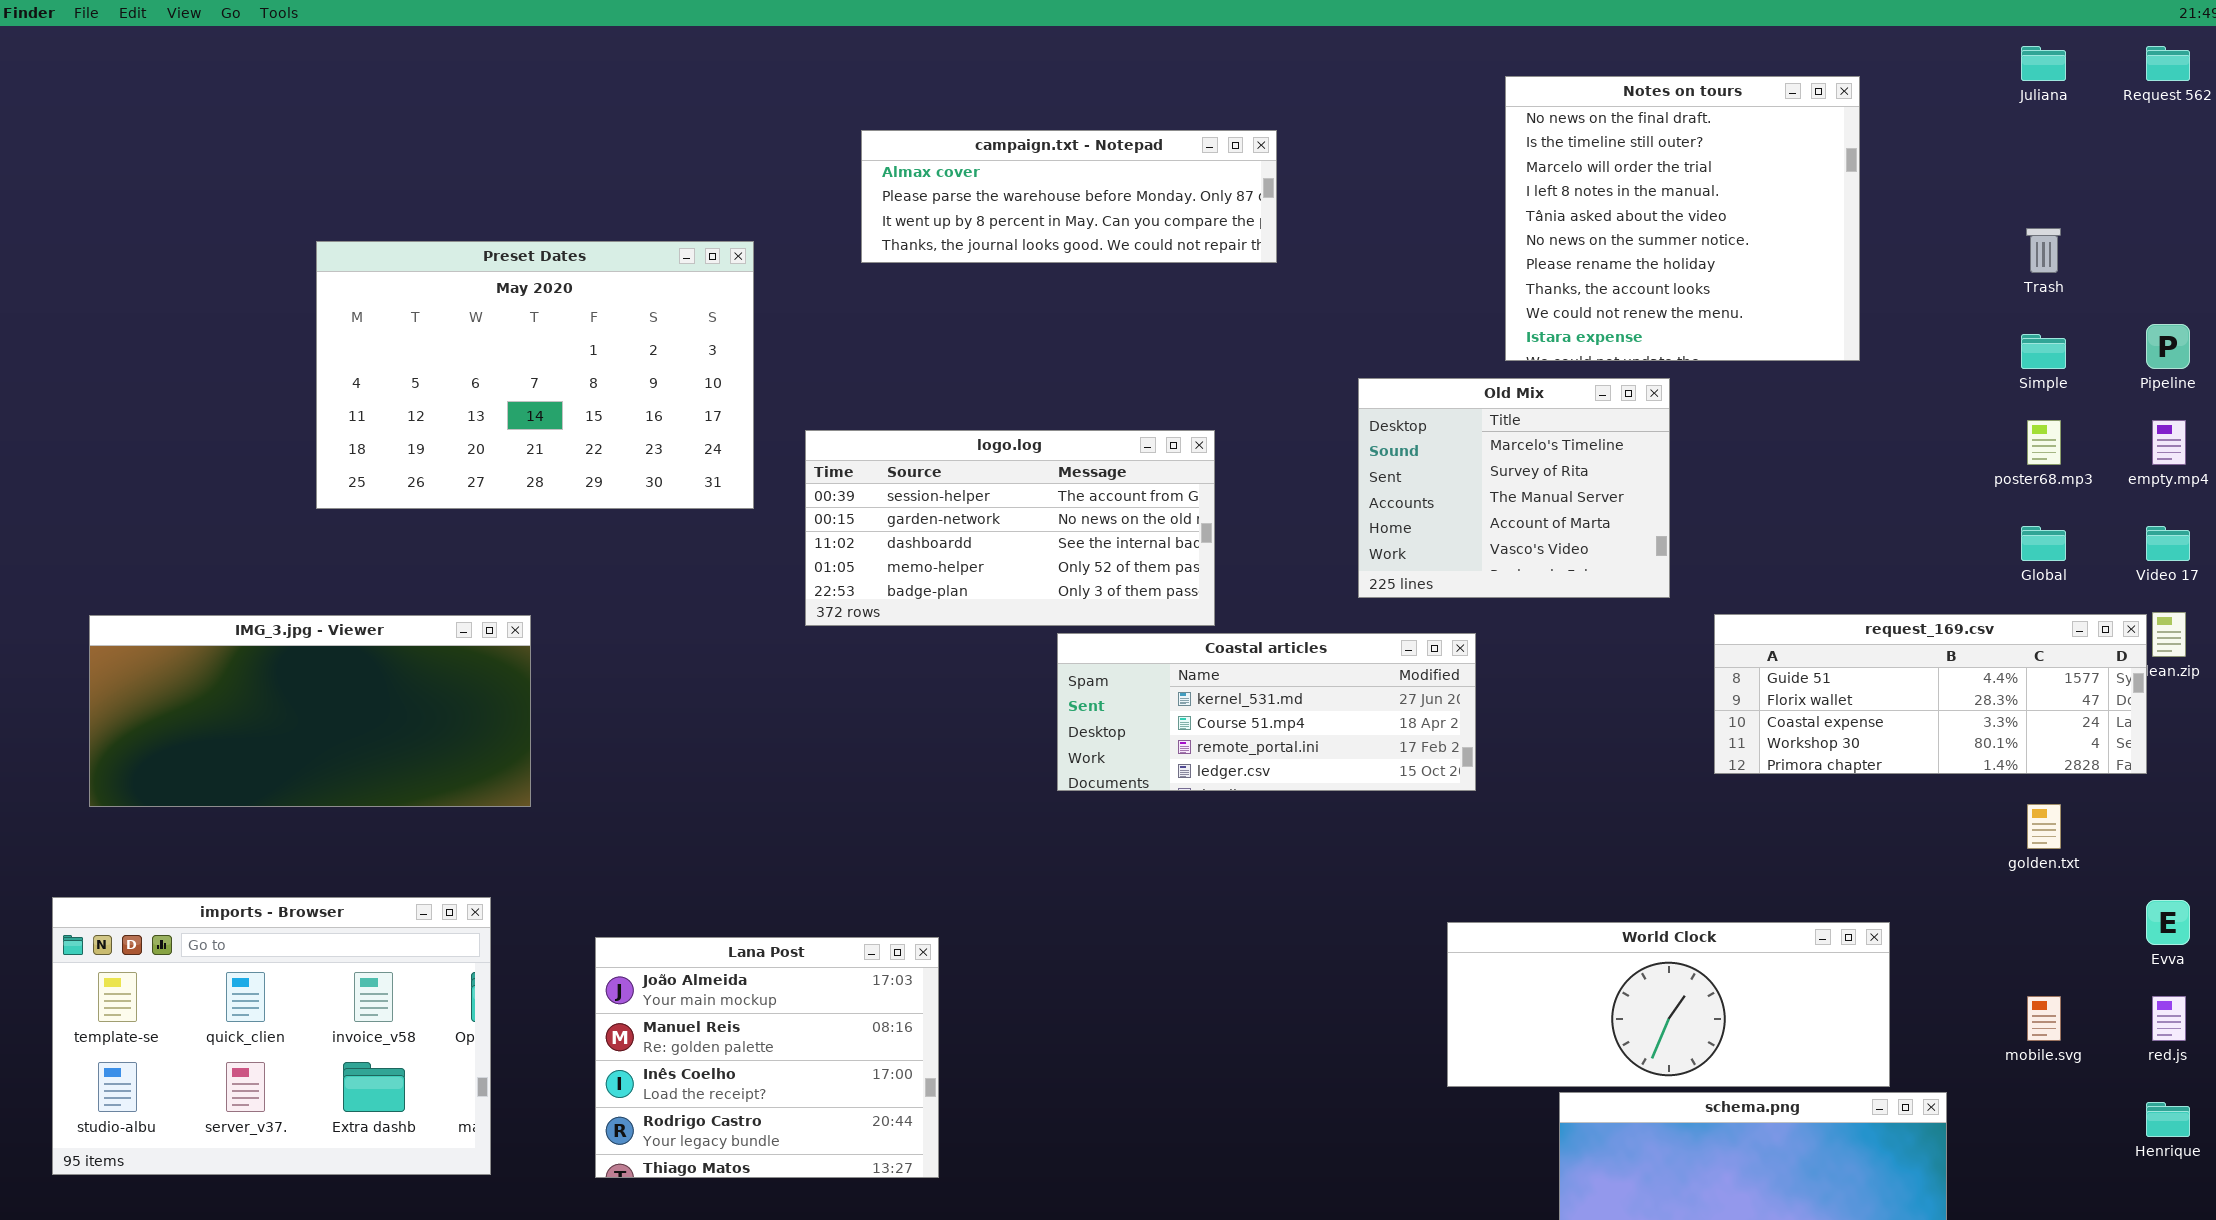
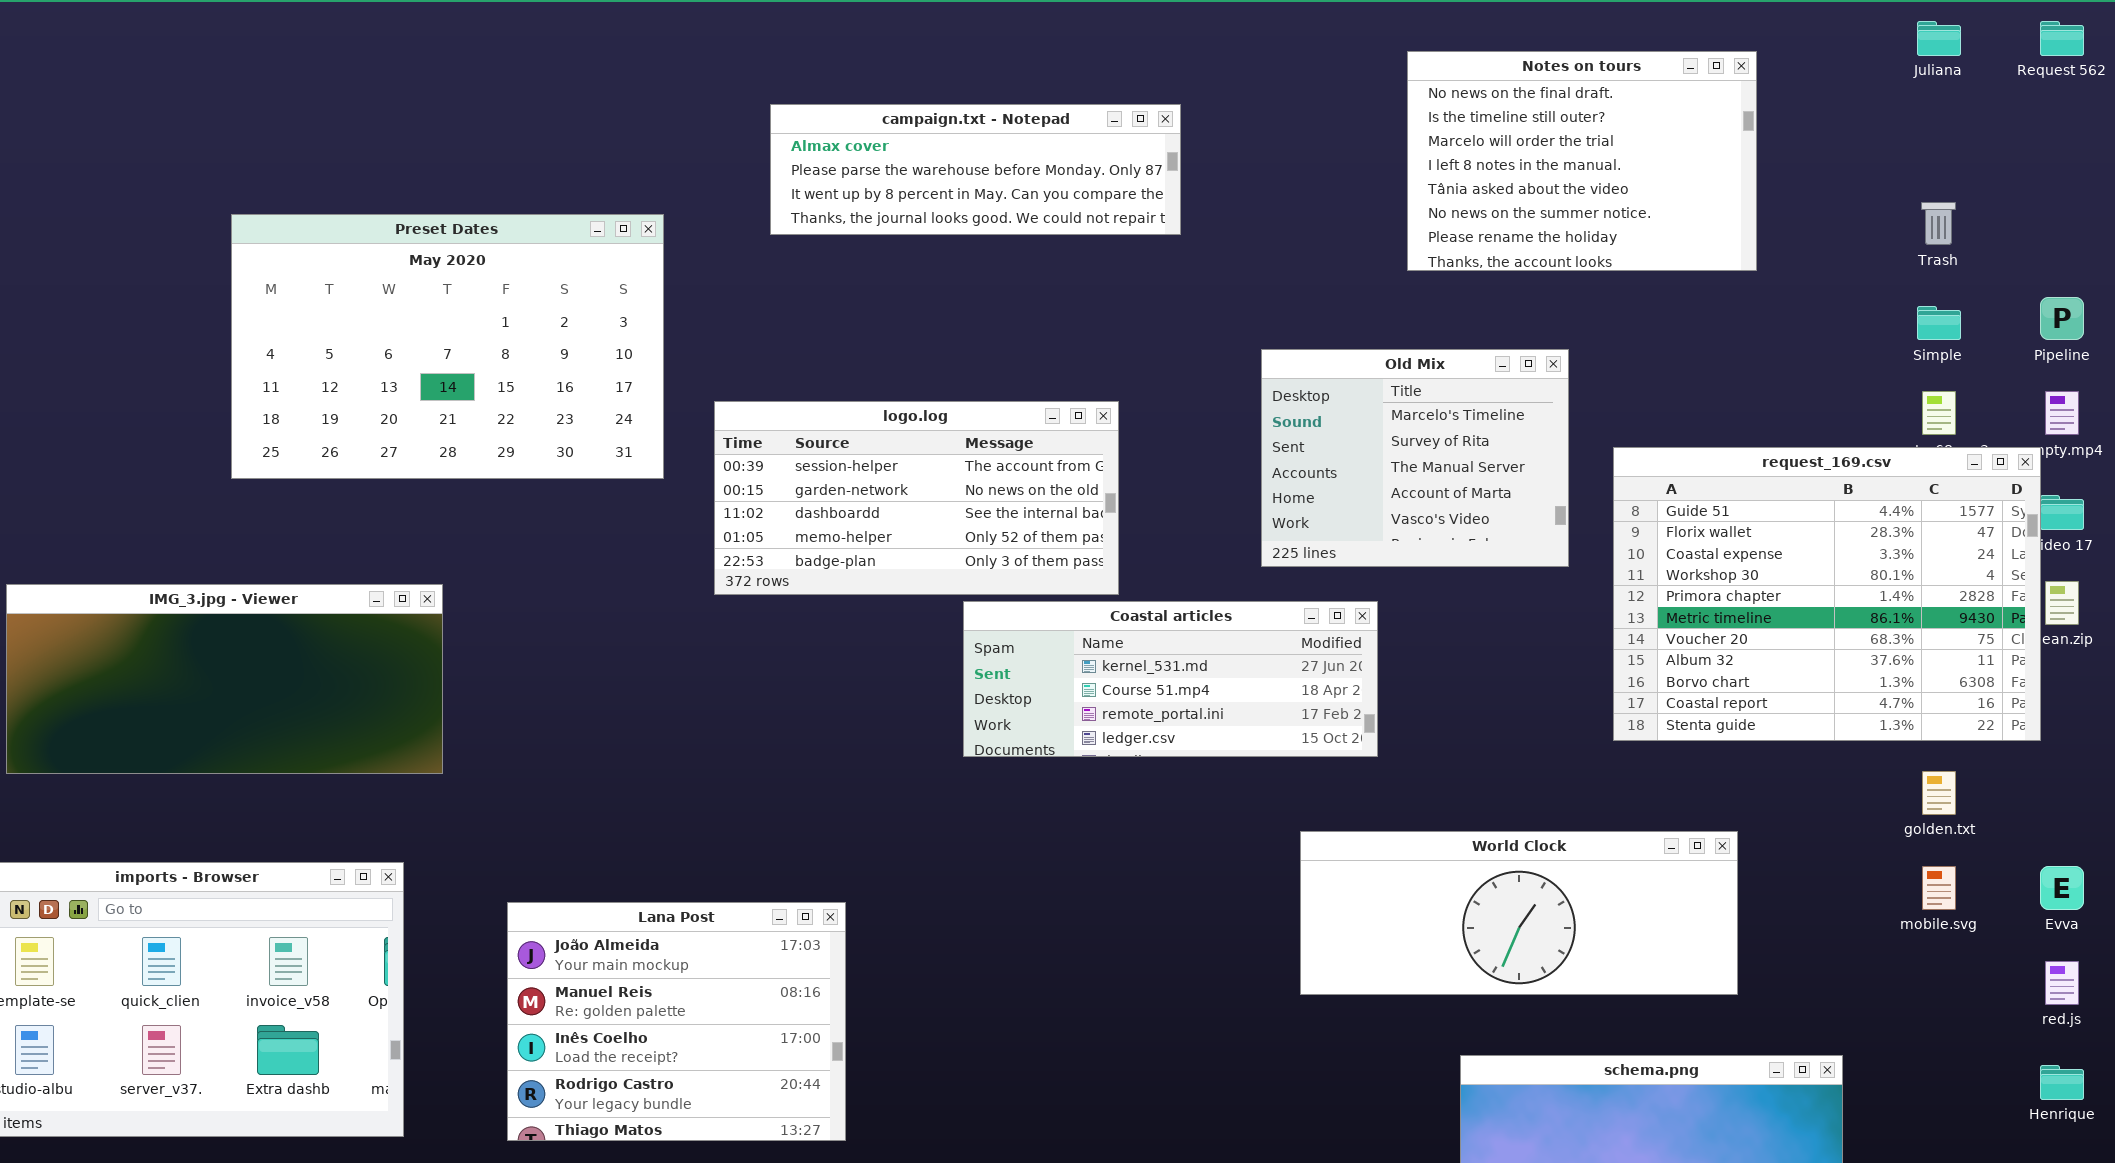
Notes on tours: [1505,76,1860,361] -> [1407,51,1757,271], resized
request_169.csv: [1714,614,2147,774] -> [1613,447,2041,741], resized
World Clock: [1447,922,1890,1087] -> [1300,831,1738,995], moved
mobile.svg: [2027,996,2061,1041] -> [1922,866,1956,910], moved

